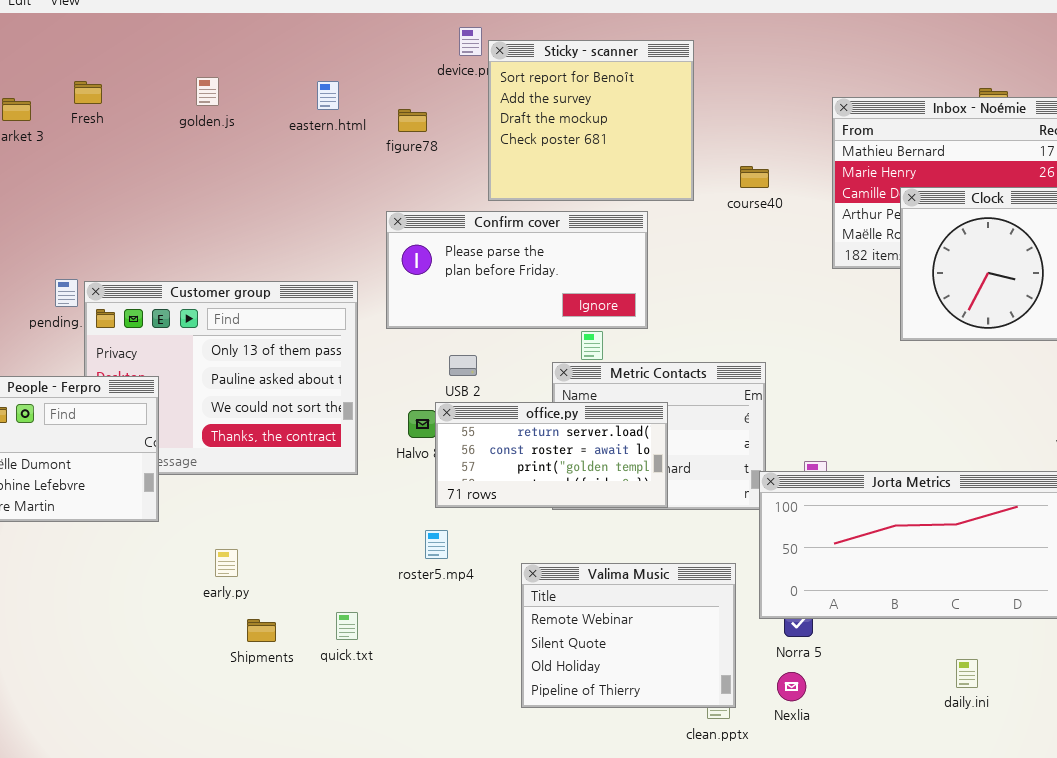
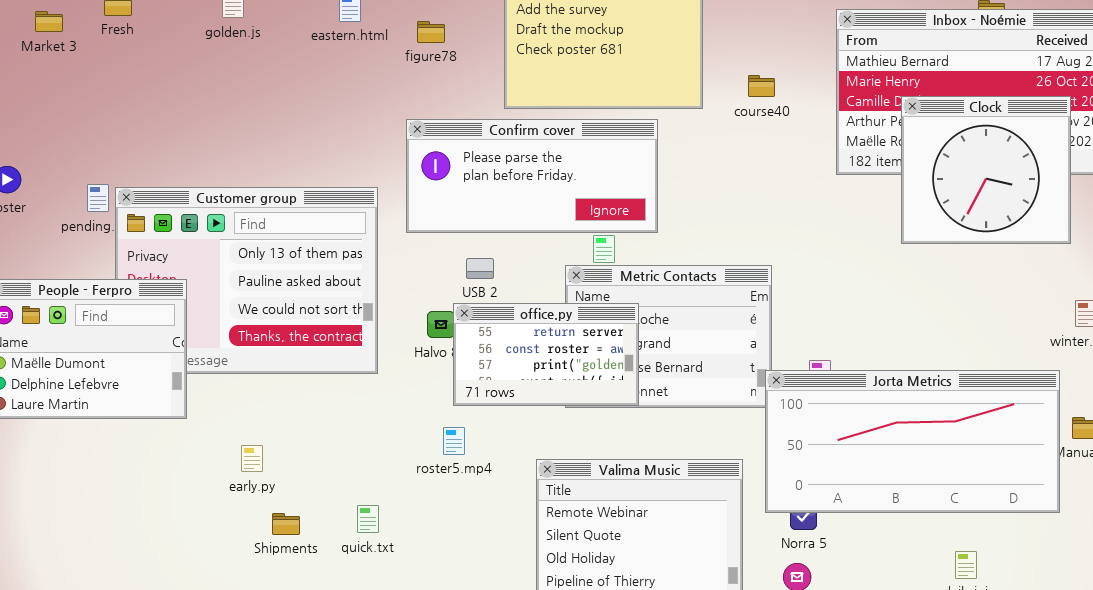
office.py: [435,402,668,508] -> [453,303,639,406], resized

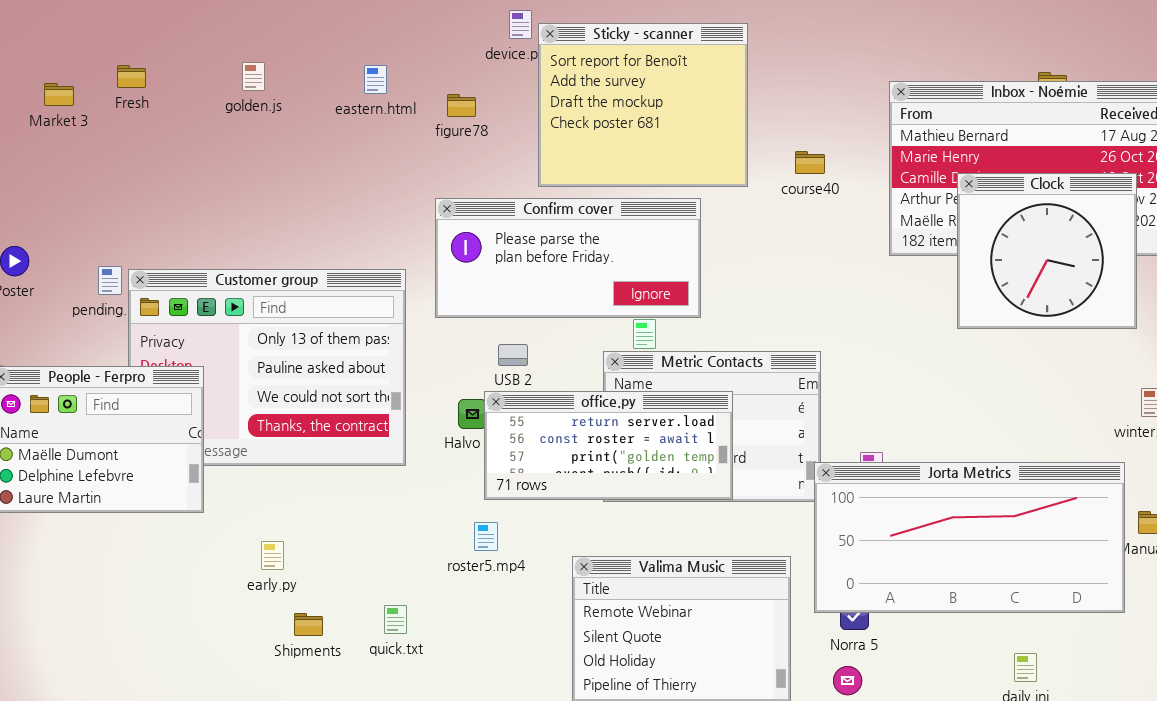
office.py: [453,303,639,406] -> [484,391,733,500], resized

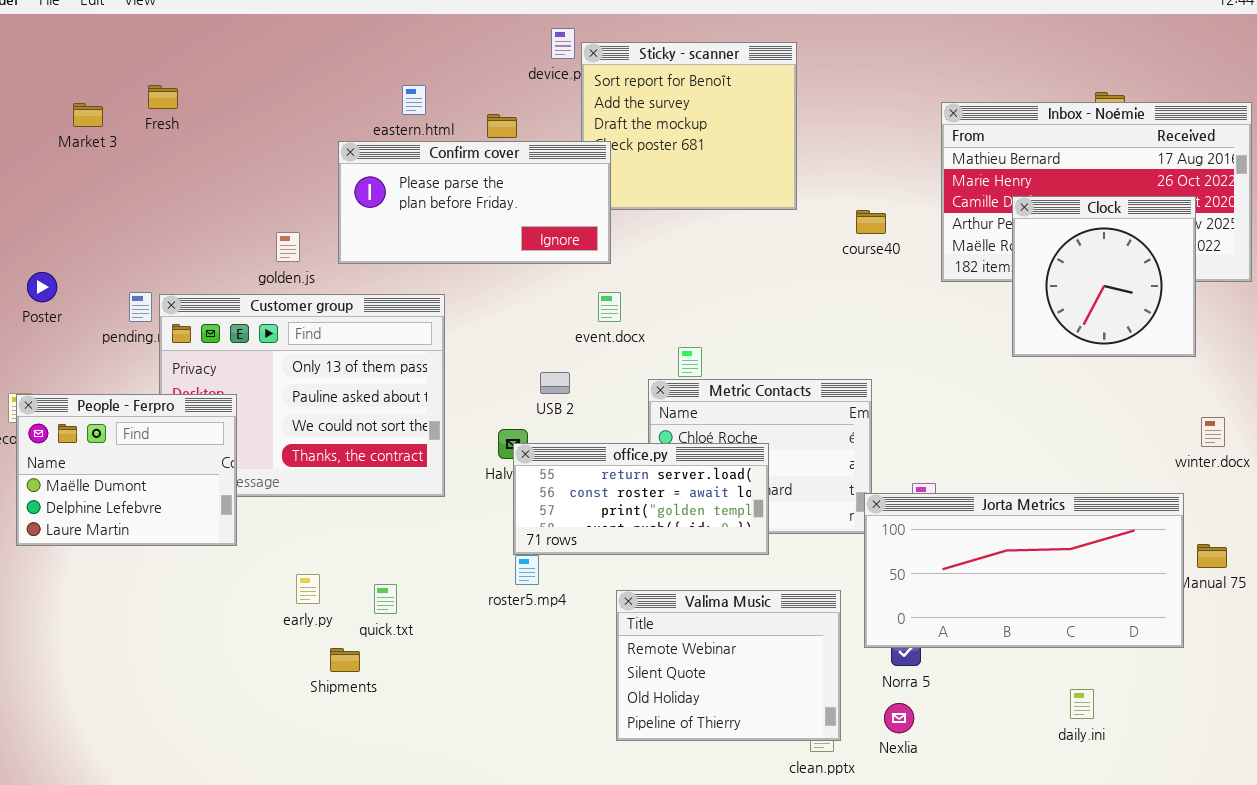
golden.js: [242,62,265,91] -> [276,232,300,262], moved
course40: [795,151,825,174] -> [856,210,886,234], moved
Confirm cover: [435,198,701,318] -> [338,141,611,264], moved
office.py: [484,391,733,500] -> [513,443,769,555], moved
quick.txt: [384,605,407,634] -> [374,584,397,614], moved

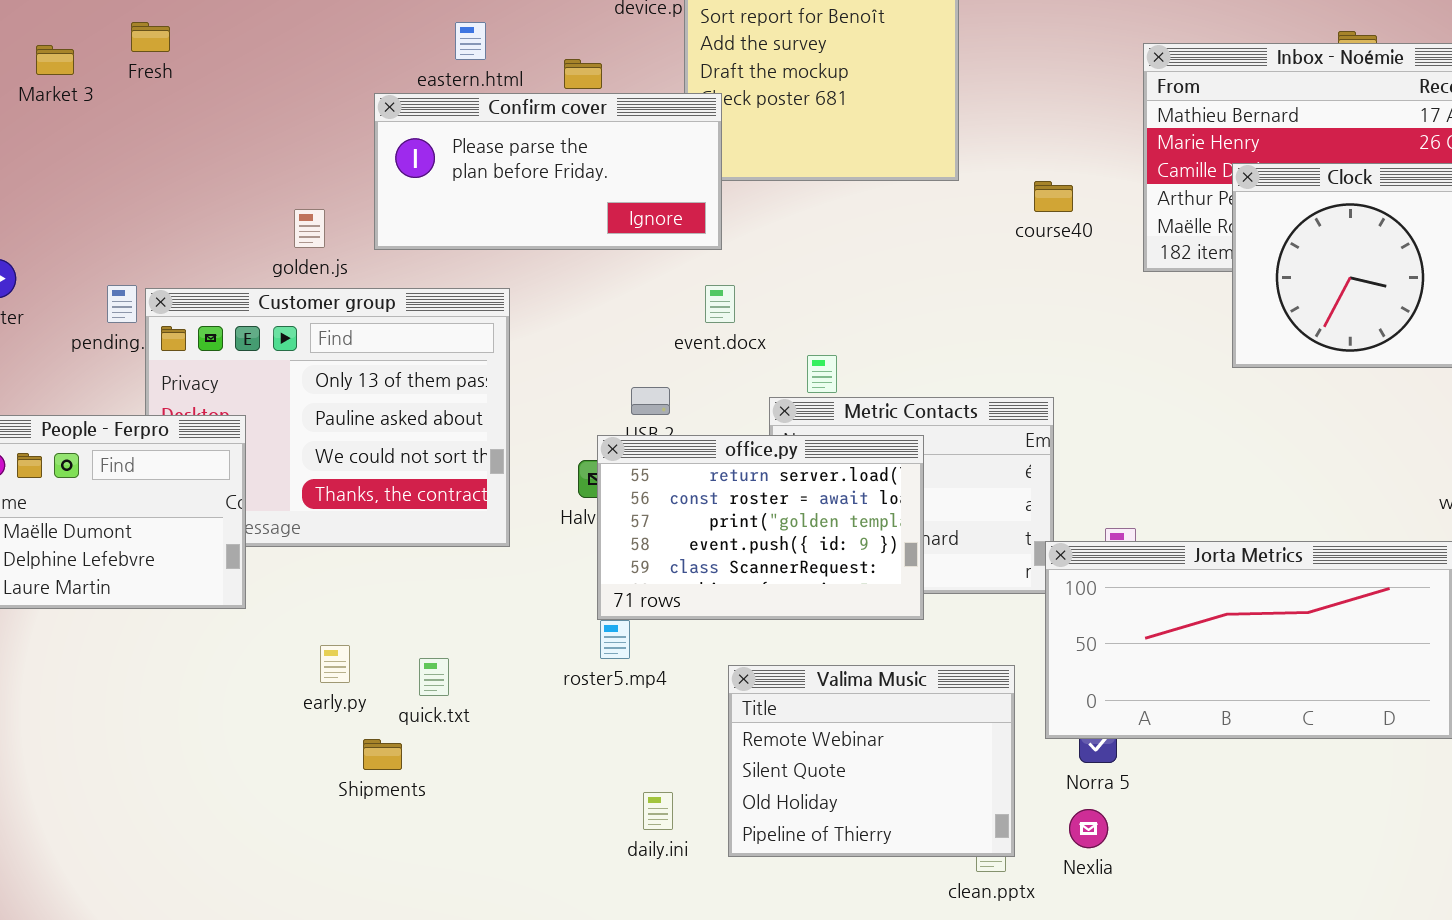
office.py: [513,443,769,555] -> [597,435,924,620], resized
daily.ini: [1070,689,1094,719] -> [643,792,673,830], moved

